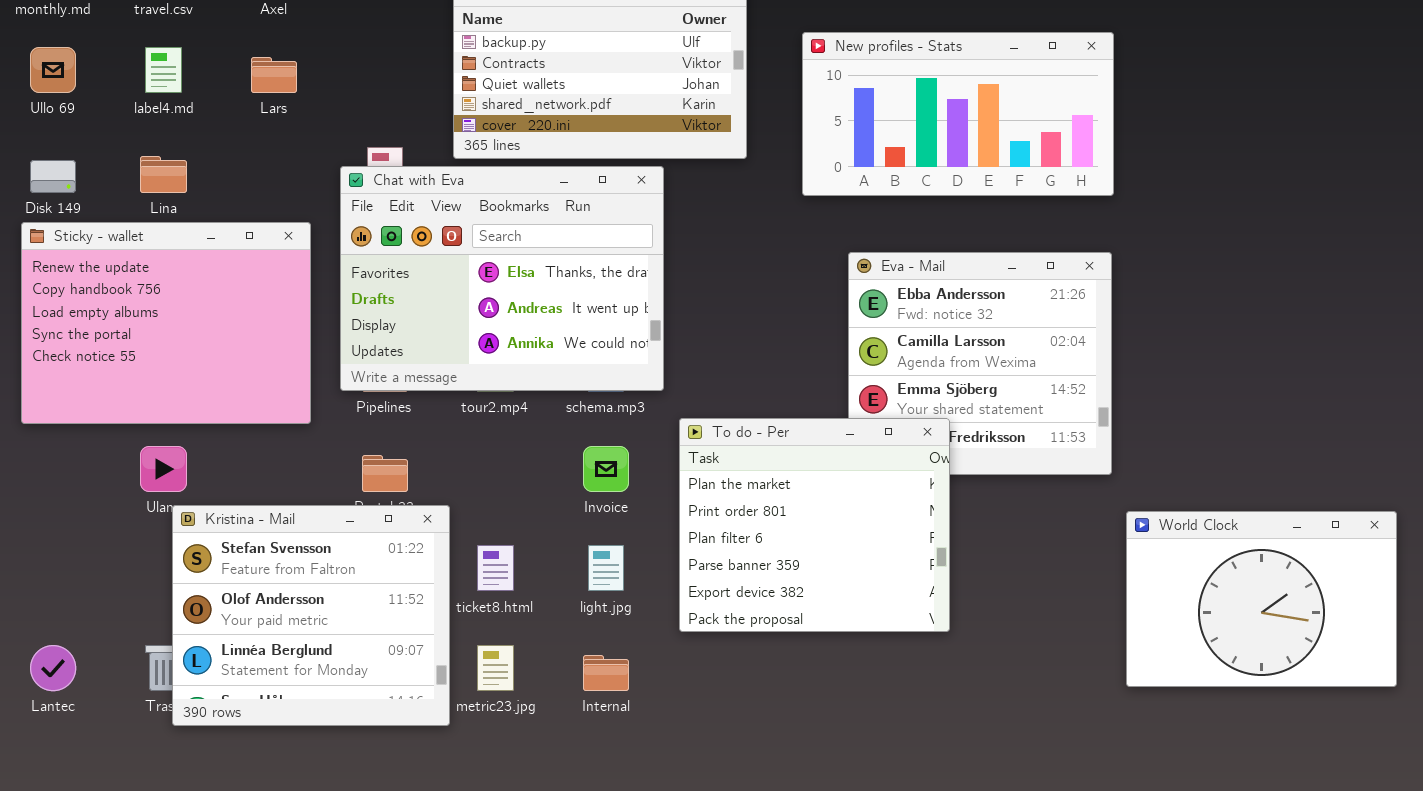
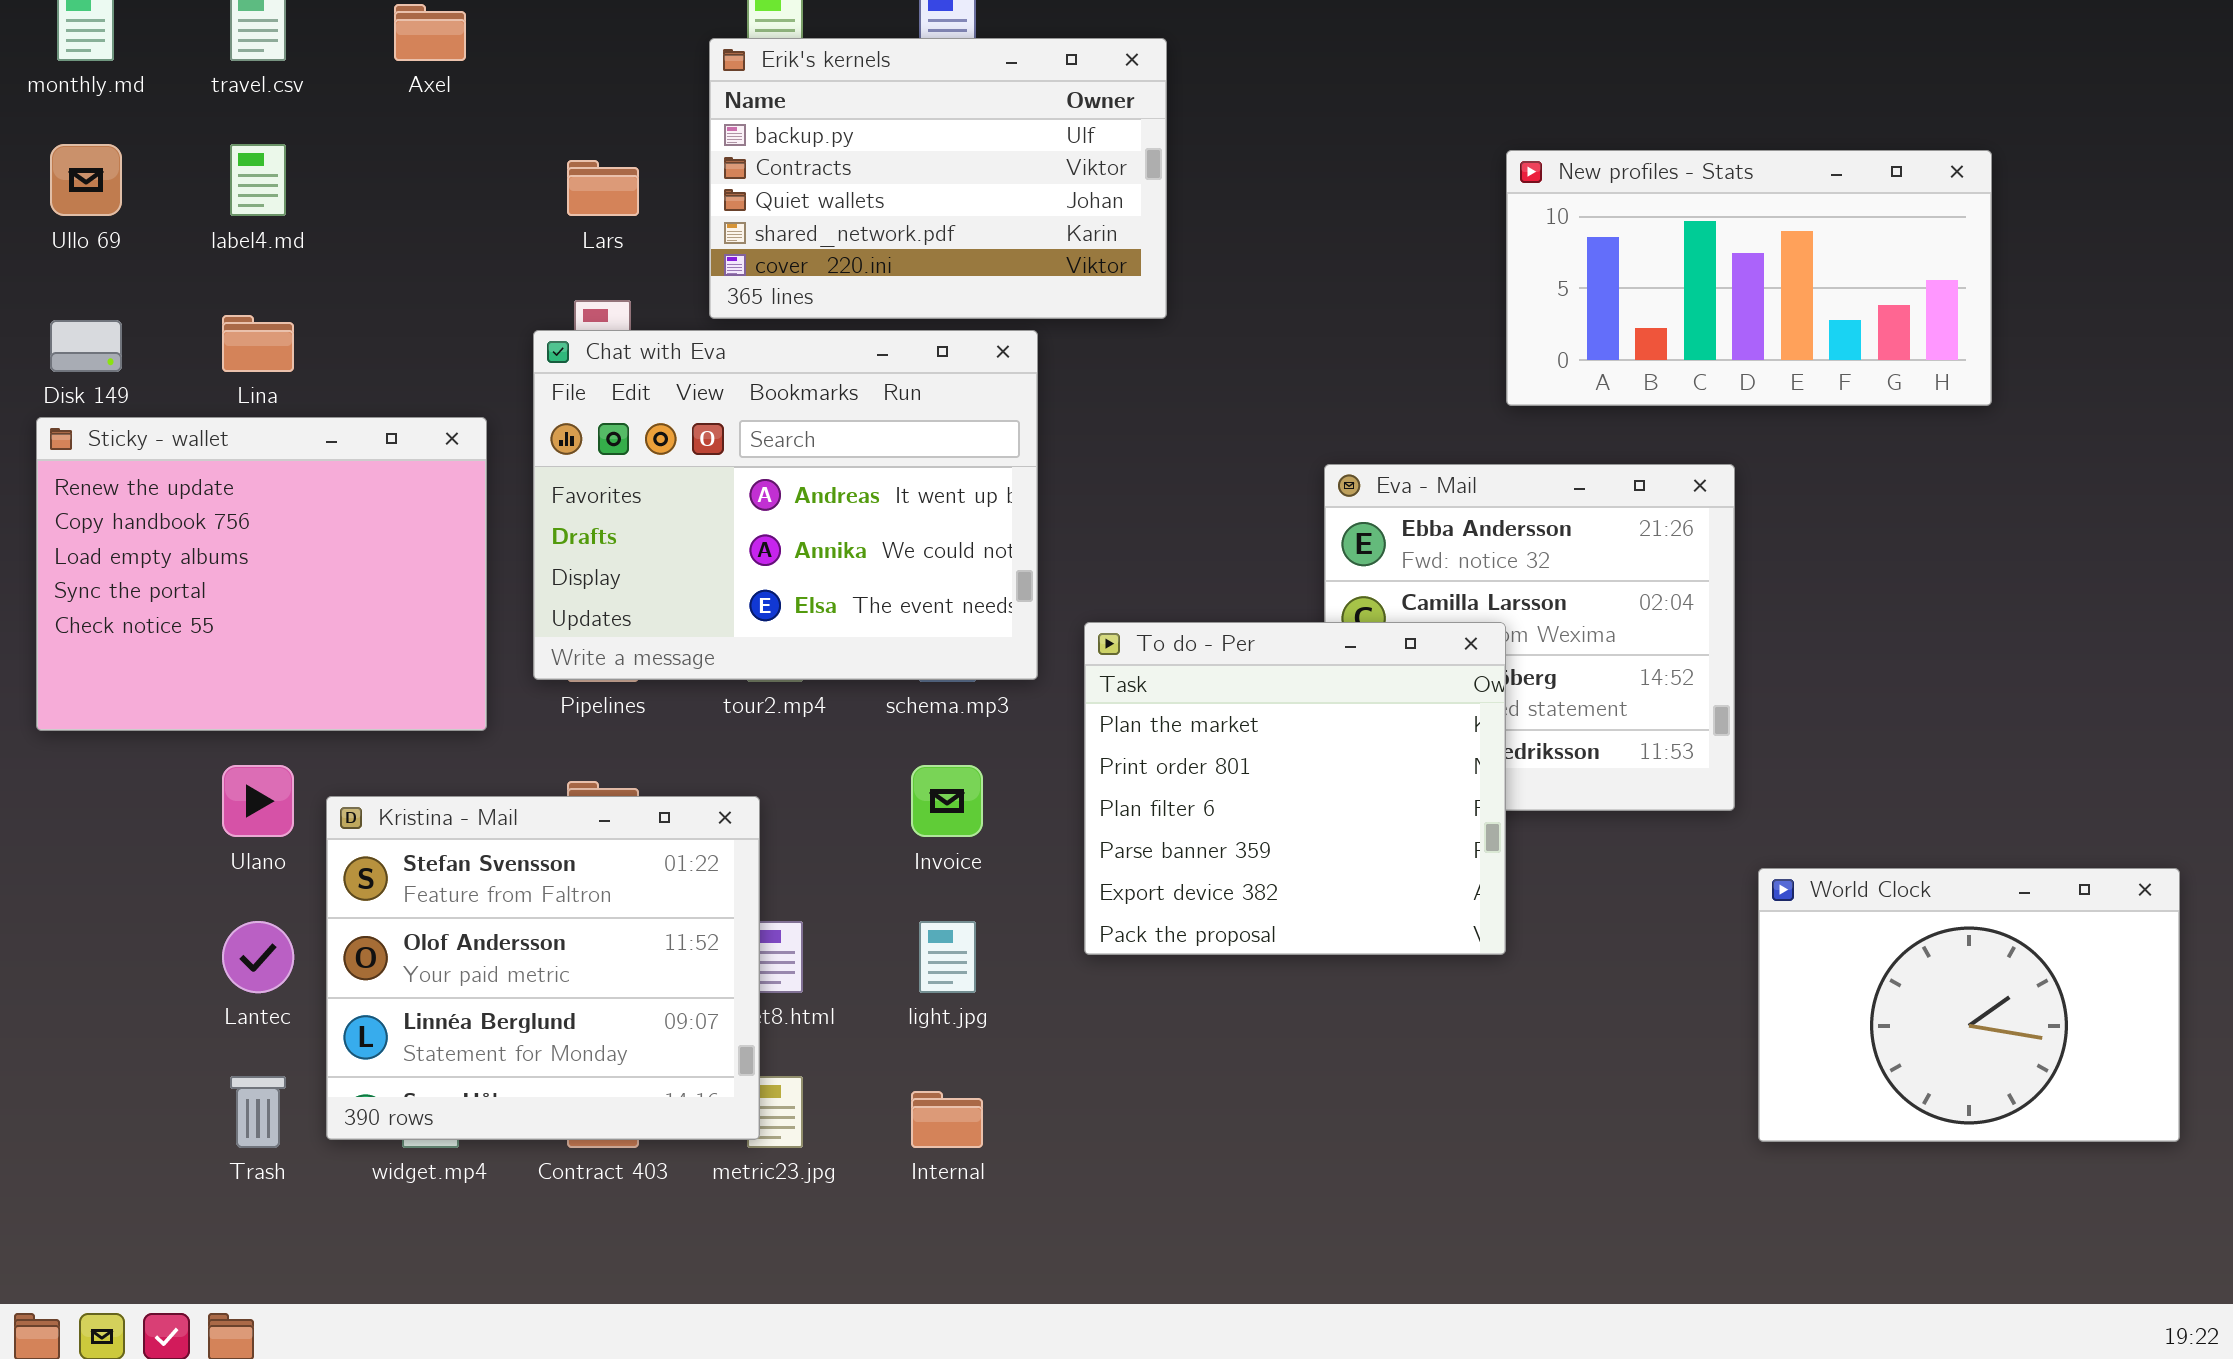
New profiles - Stats: [802,32,1114,196] -> [1506,150,1992,406], moved
Lars: [251,57,297,93] -> [567,160,639,216], moved
Chat with Eva: [340,166,664,391] -> [533,330,1038,680], scrolled down 1 row
To do - Per: [679,418,950,632] -> [1084,622,1506,955], moved
Kristina - Mail: [172,505,450,726] -> [326,796,760,1140], moved
Lantec: [30,645,76,691] -> [222,921,294,993], moved

